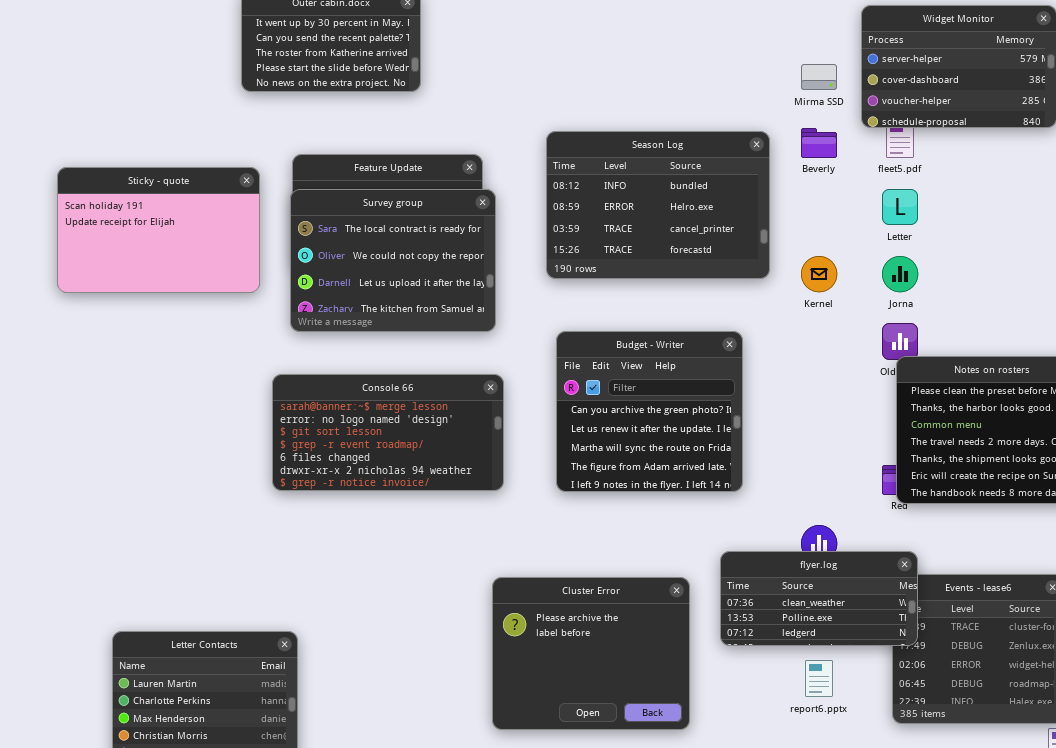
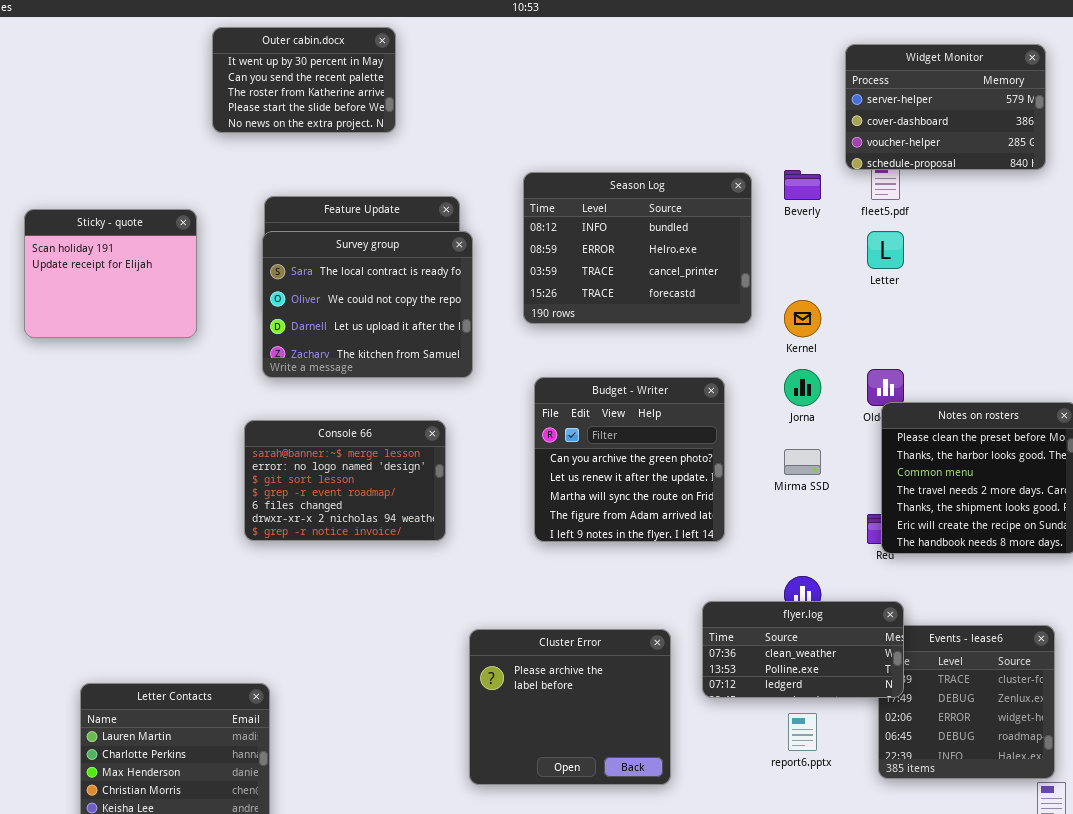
Mirma SSD: [801,64,837,90] -> [784,449,821,475], moved
Sticky - quote: [57,167,260,293] -> [24,209,197,338], resized
Jorna: [882,256,918,292] -> [784,369,821,406], moved
Console 66: [272,374,504,491] -> [244,420,446,541], resized

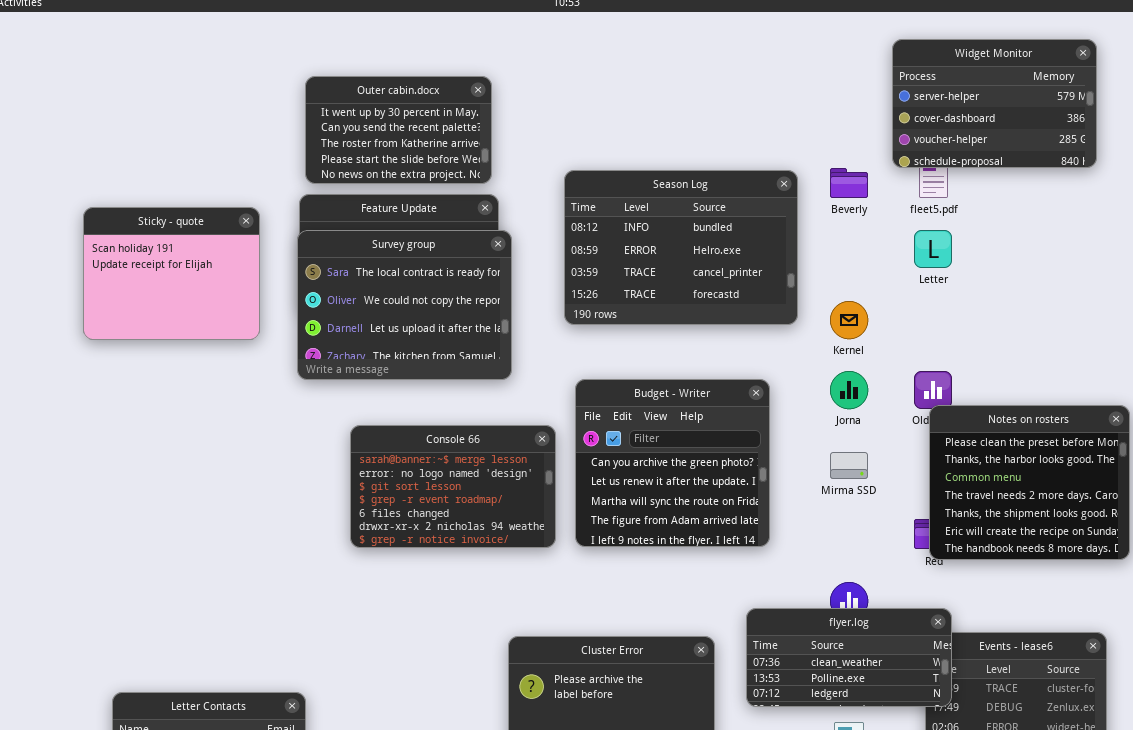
Outer cabin.docx: [212,27,396,133] -> [305,76,492,184], moved
Sticky - quote: [24,209,197,338] -> [83,207,260,340], moved
Console 66: [244,420,446,541] -> [350,425,556,548], moved

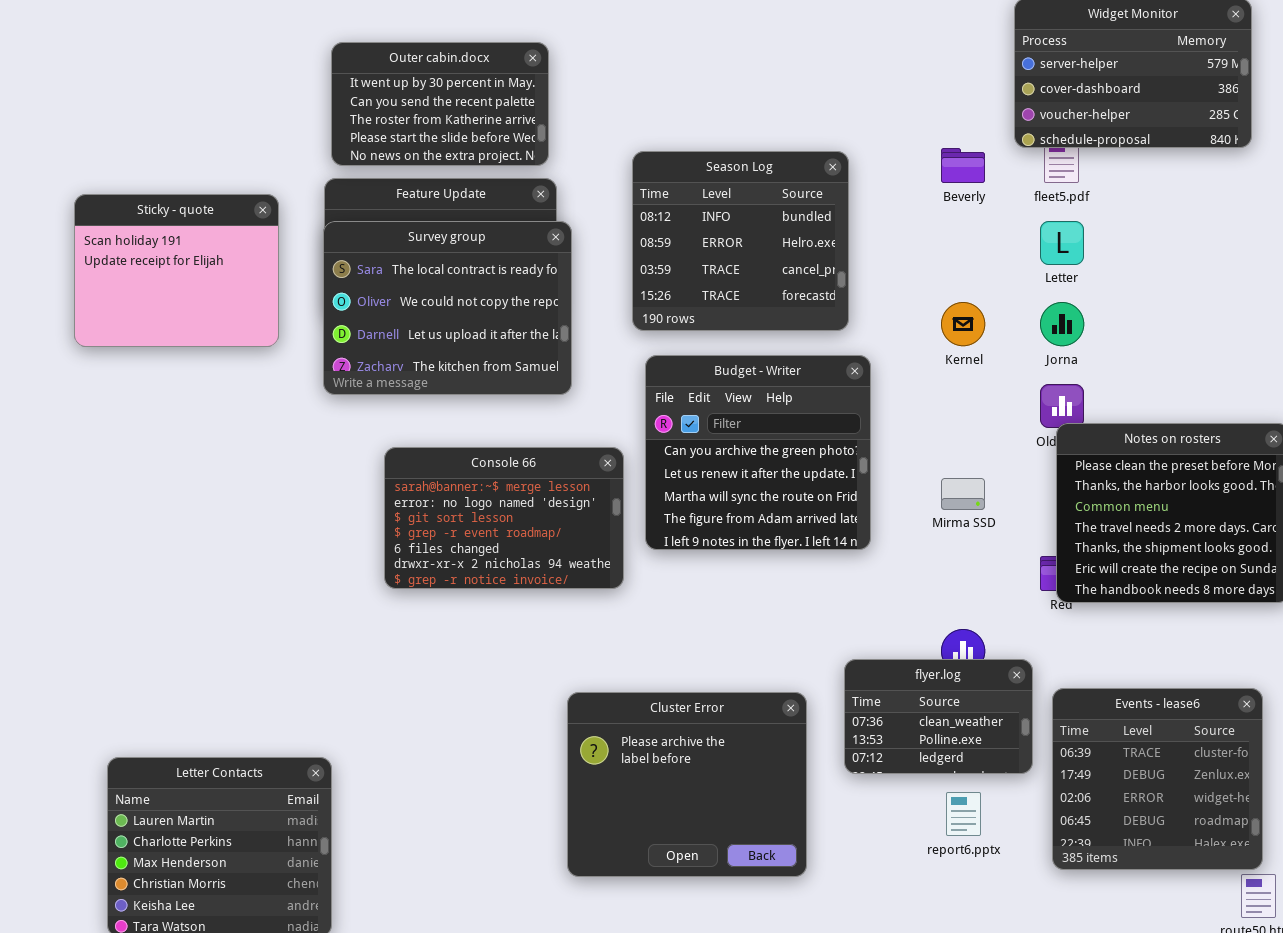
Season Log: [564,170,798,325] -> [632,151,849,331], resized
Jorna: [830,371,868,409] -> [1040,302,1084,346], moved
Budget - Writer: [575,379,770,547] -> [645,355,871,550], moved
flyer.log: [746,608,952,707] -> [844,659,1033,774], resized

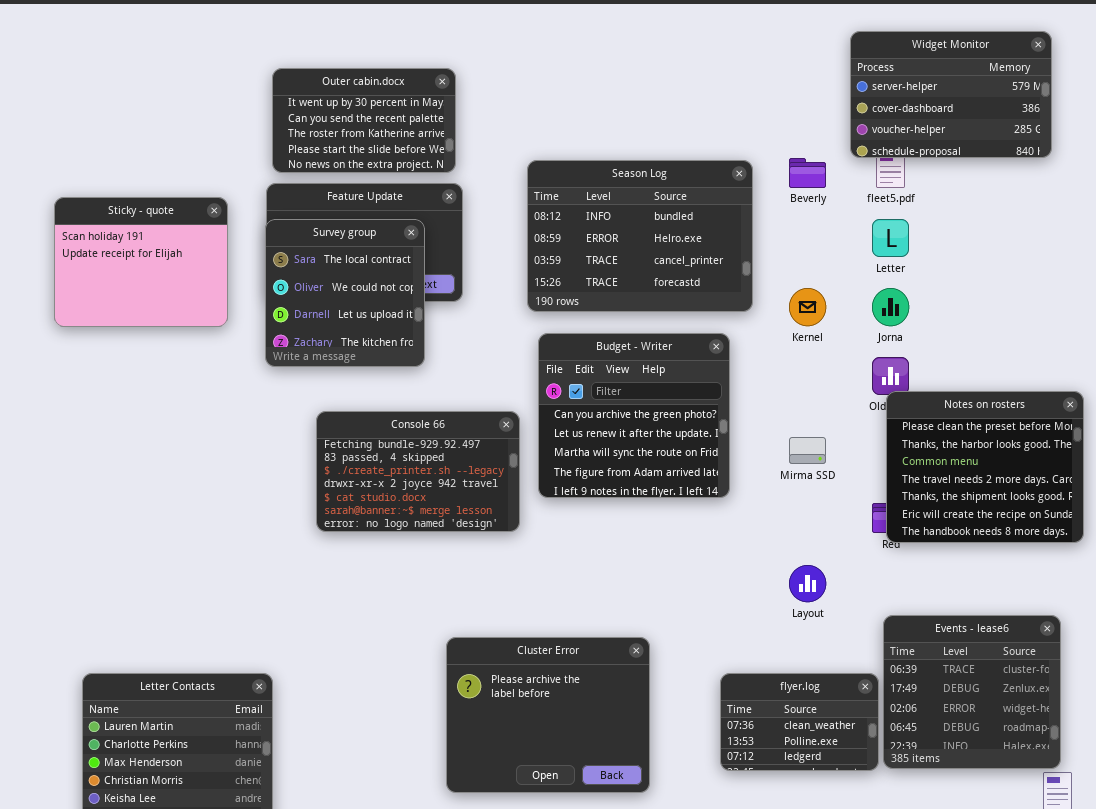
Season Log: [632,151,849,331] -> [527,160,753,312], resized
Survey group: [323,221,572,395] -> [265,219,425,367], resized
Console 66: [384,447,624,589] -> [316,411,520,532], scrolled up 5 rows
flyer.log: [844,659,1033,774] -> [720,673,879,771], moved
Cluster Error: [567,692,807,877] -> [446,637,650,793], moved

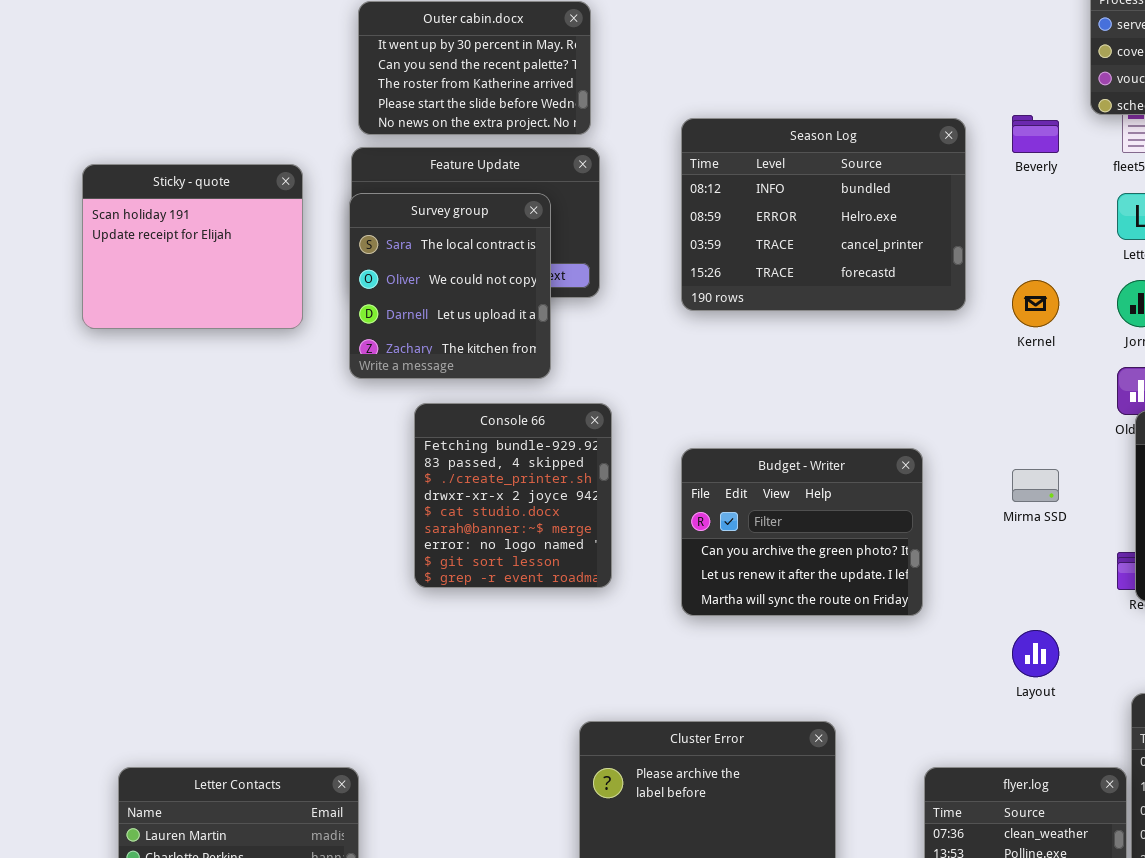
Budget - Writer: [538,333,730,498] -> [681,448,923,616], moved, resized
Console 66: [316,411,520,532] -> [414,403,612,588], resized

